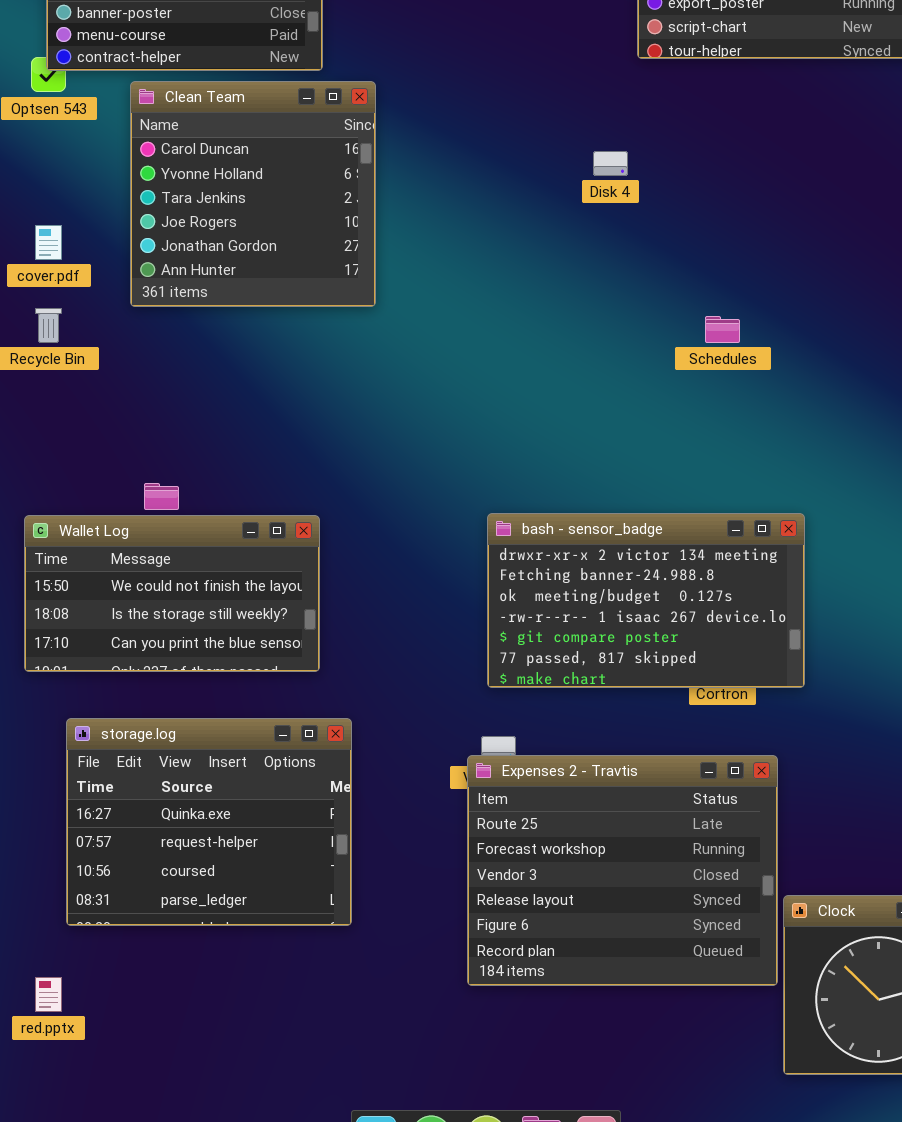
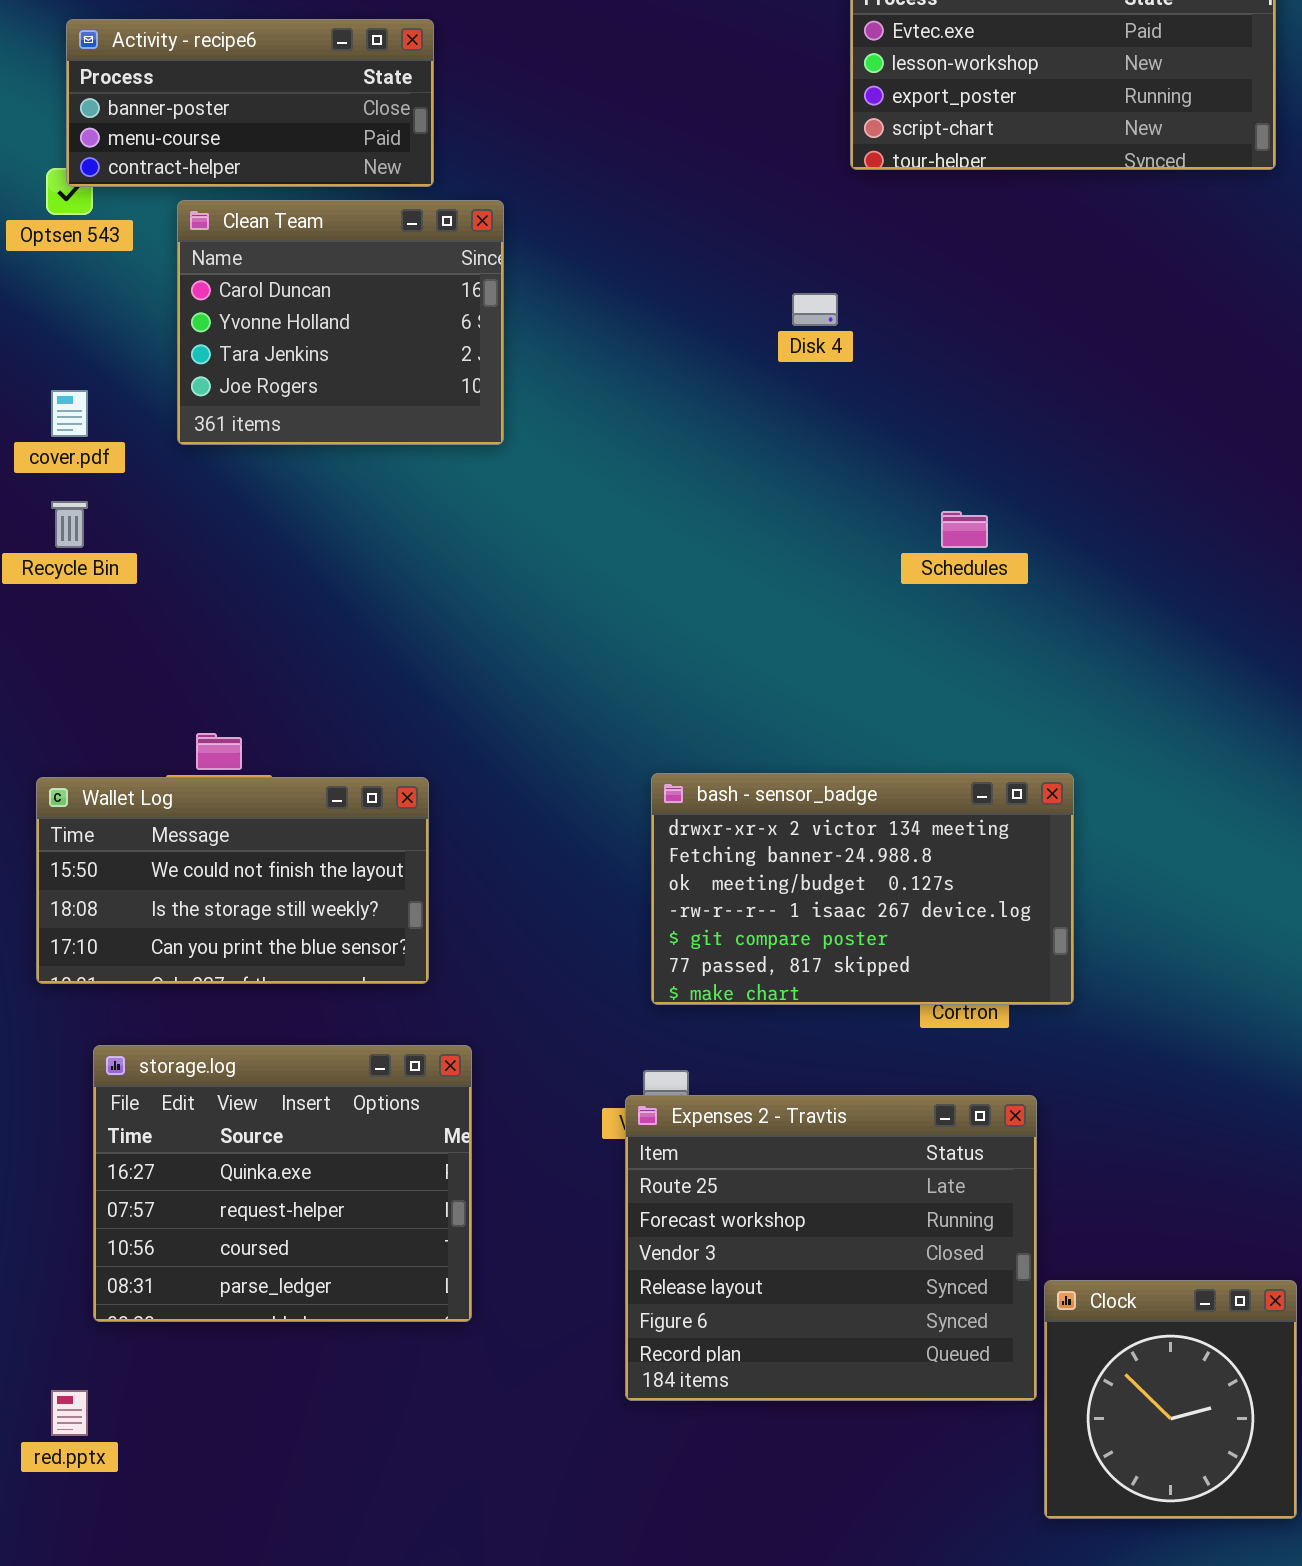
Clean Team: [130,81,376,307] -> [177,200,504,445], resized

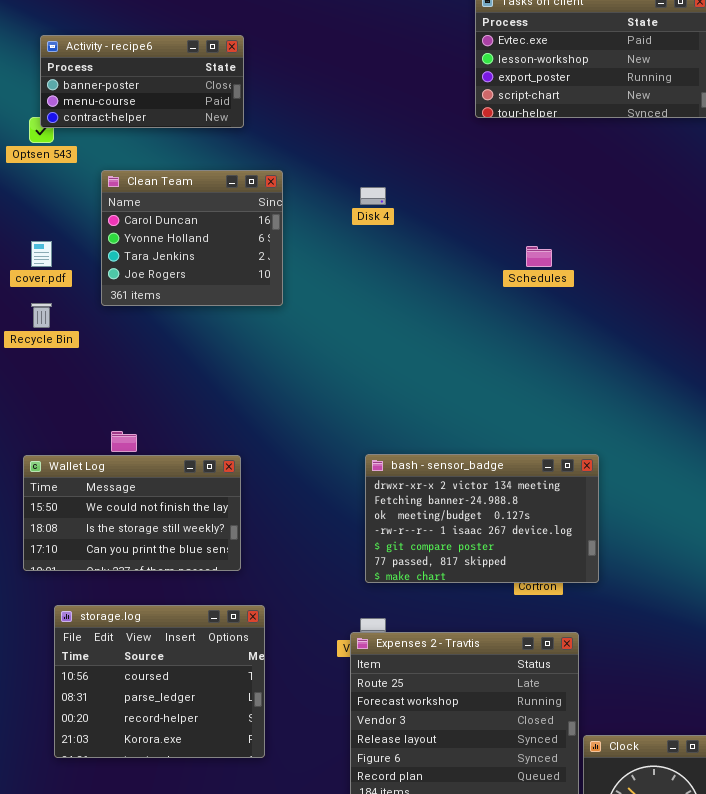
Clean Team: [177,200,504,445] -> [101,170,283,306], moved
Disk 4: [792,293,838,326] -> [360,187,386,205], moved
Schedules: [941,511,988,548] -> [526,246,552,267], moved
storage.log: [93,1045,472,1322] -> [54,605,265,758], scrolled down 2 rows

